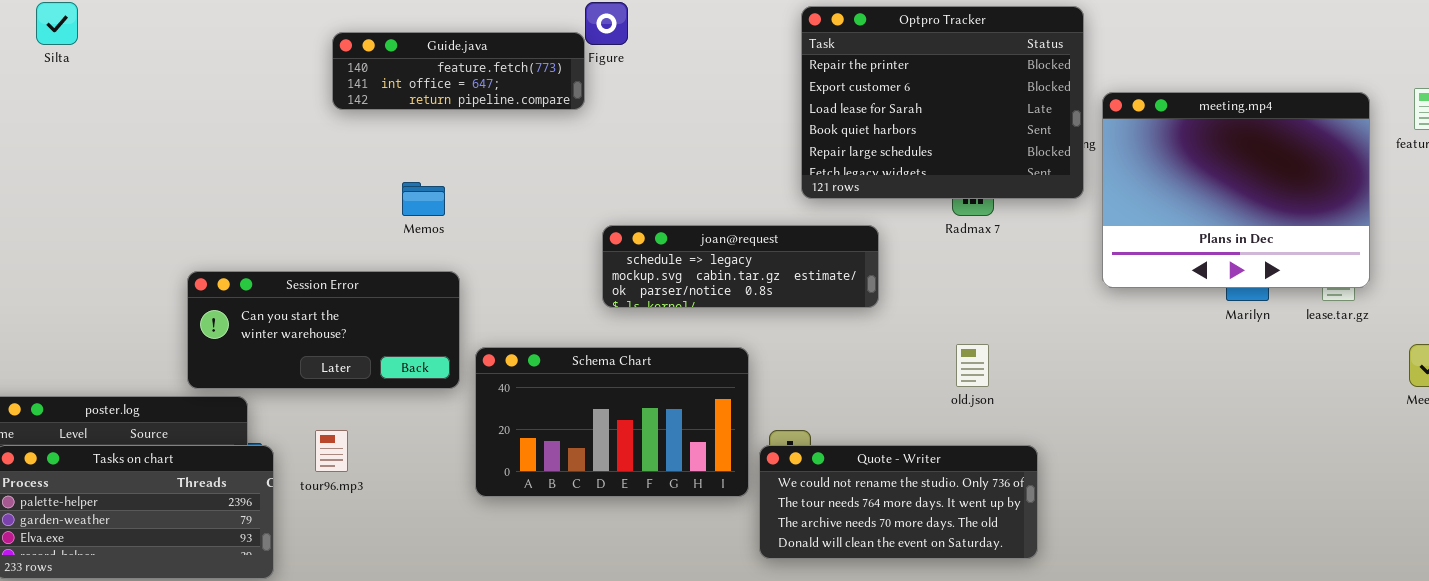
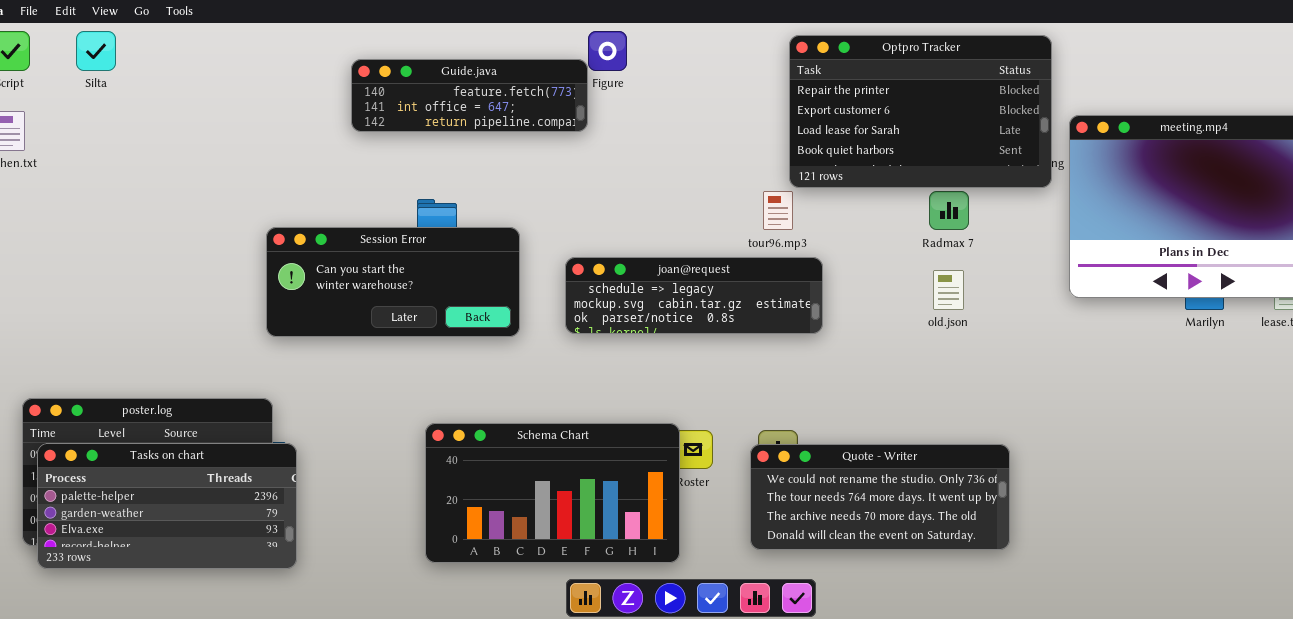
Optpro Tracker: [801,6,1084,199] -> [789,35,1052,188], resized
joan@request: [602,225,879,308] -> [565,257,823,334], moved
Session Error: [187,271,460,389] -> [266,227,520,337], moved
old.json: [956,344,989,387] -> [933,270,964,310], moved
Schema Chart: [475,347,749,497] -> [425,423,680,563], moved
tour96.mp3: [315,430,348,472] -> [763,191,793,230], moved

